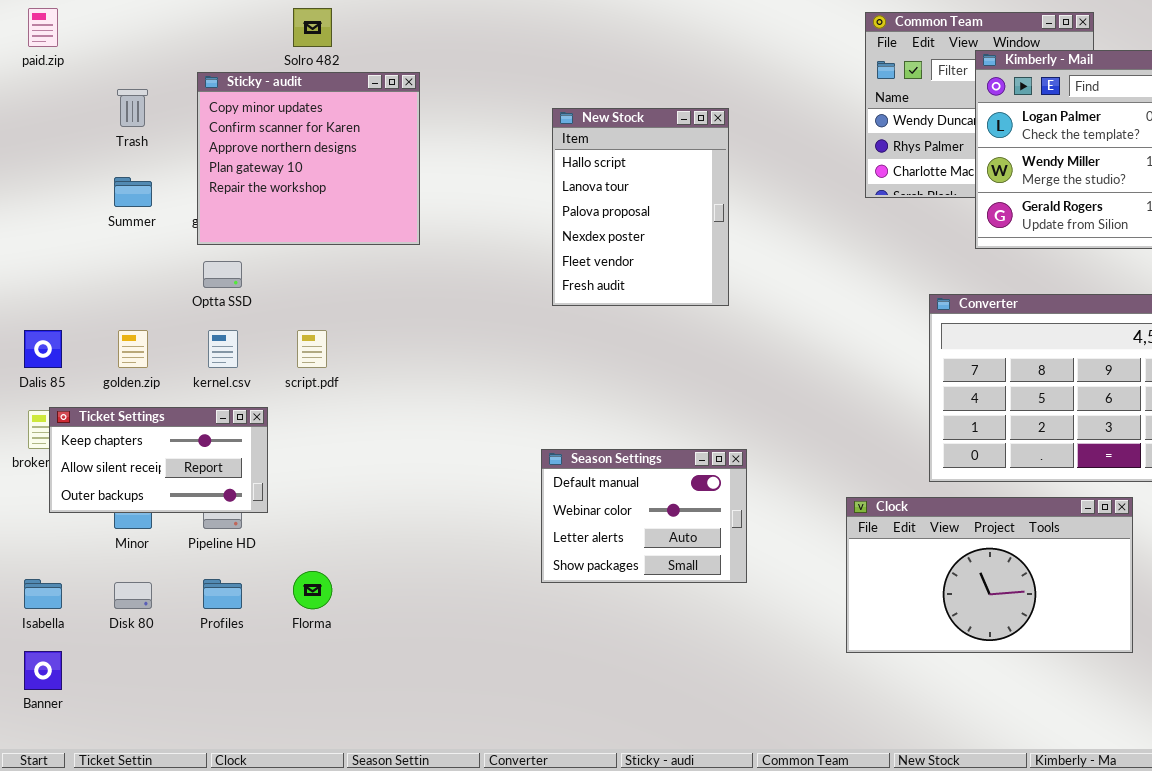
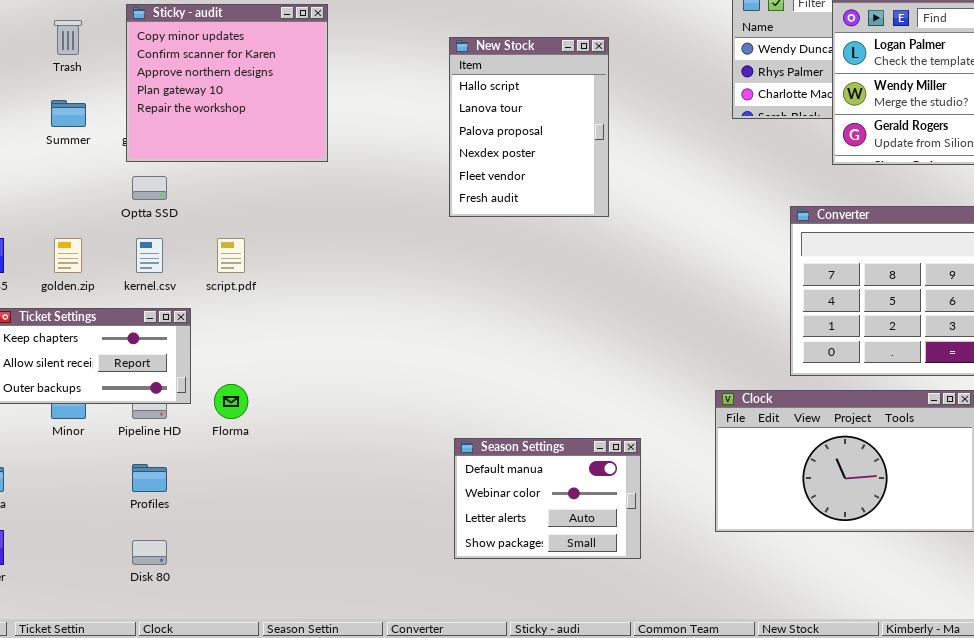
Season Settings: [541,449,747,583] -> [454,438,641,559], moved
Florma: [293,571,332,609] -> [214,384,248,419], moved
Disk 80: [114,582,152,609] -> [132,540,167,565], moved

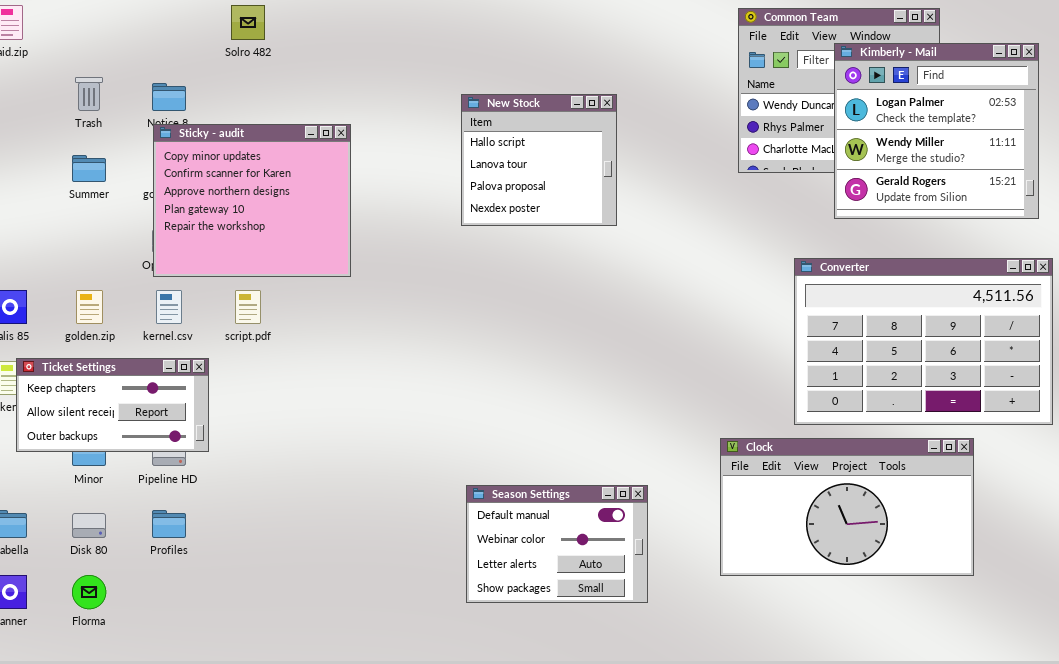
Sticky - audit: [126,4,328,162] -> [153,124,351,277], moved
New Stock: [449,37,609,217] -> [461,94,617,226], resized
Florma: [214,384,248,419] -> [72,575,106,609], moved
Disk 80: [132,540,167,565] -> [72,513,106,538], moved

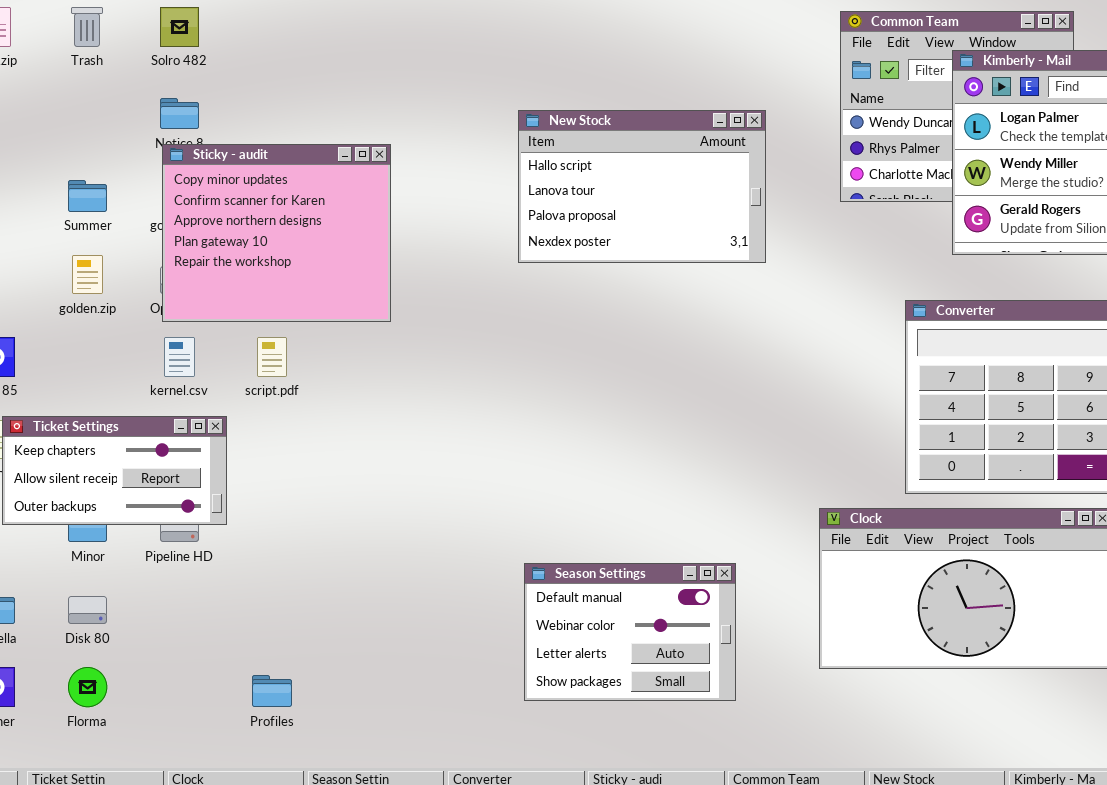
Solro 482: [231,5,265,40] -> [160,7,199,47], moved
Trash: [75,77,103,111] -> [71,7,103,47], moved
New Stock: [461,94,617,226] -> [518,110,766,263], resized
golden.zip: [76,290,103,324] -> [72,255,103,294], moved
Profiles: [152,510,186,538] -> [252,675,292,707], moved

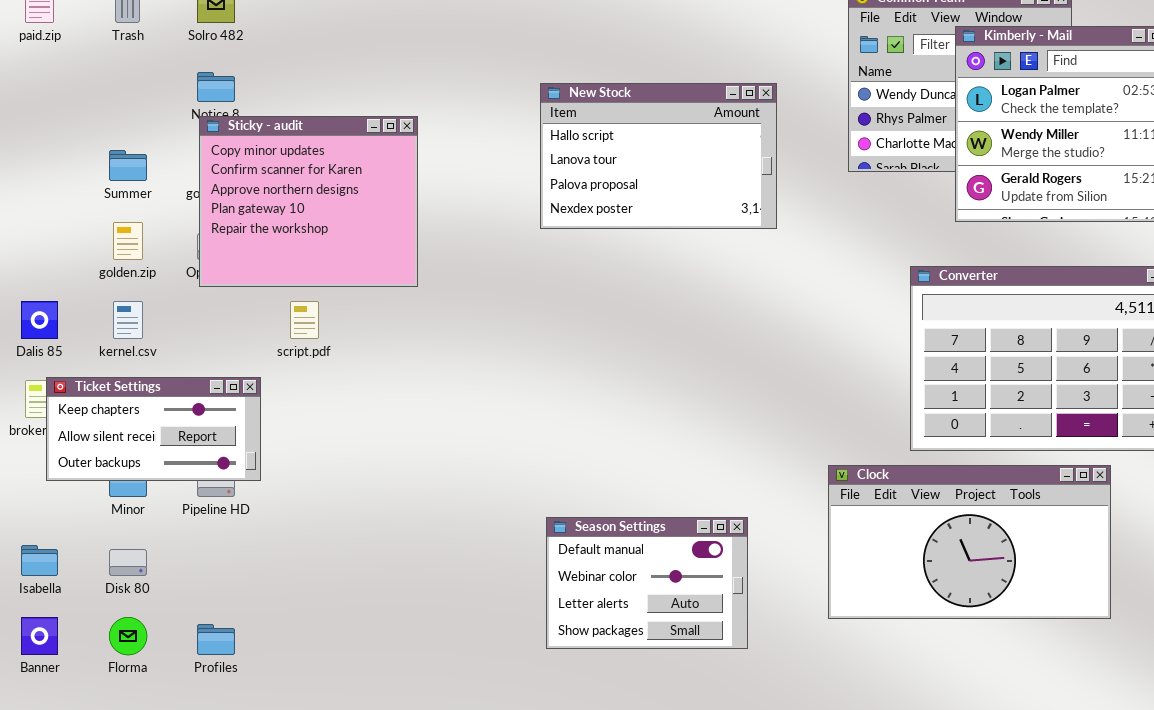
kernel.csv: [164,337,195,377] -> [113,301,143,339], moved
Profiles: [252,675,292,707] -> [197,624,235,655], moved

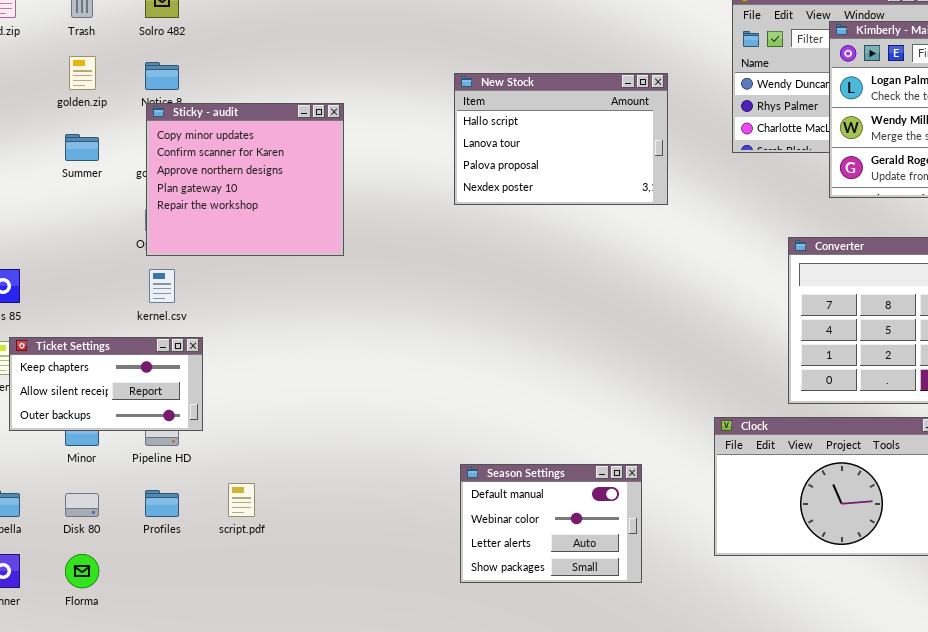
golden.zip: [113,222,143,260] -> [69,56,96,90], moved
kernel.csv: [113,301,143,339] -> [149,269,175,303], moved
script.pdf: [290,301,319,339] -> [228,483,255,517], moved
Profiles: [197,624,235,655] -> [145,490,179,517], moved

